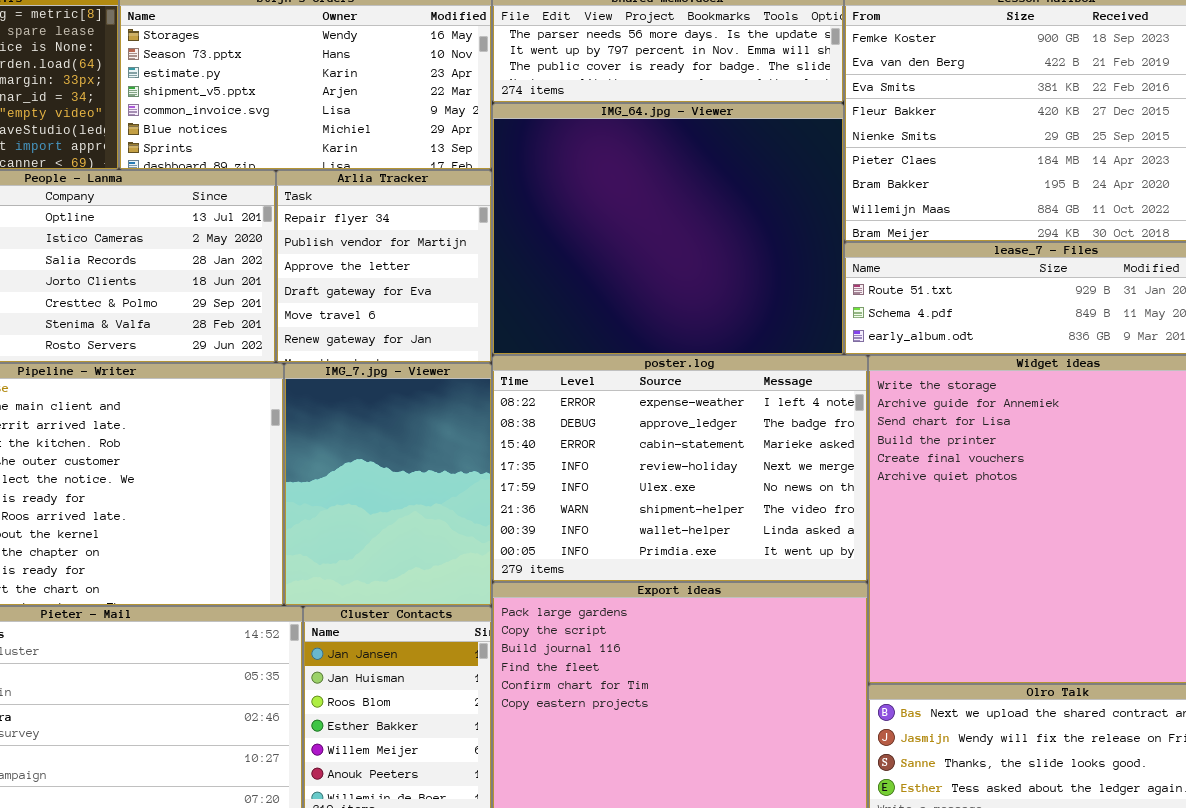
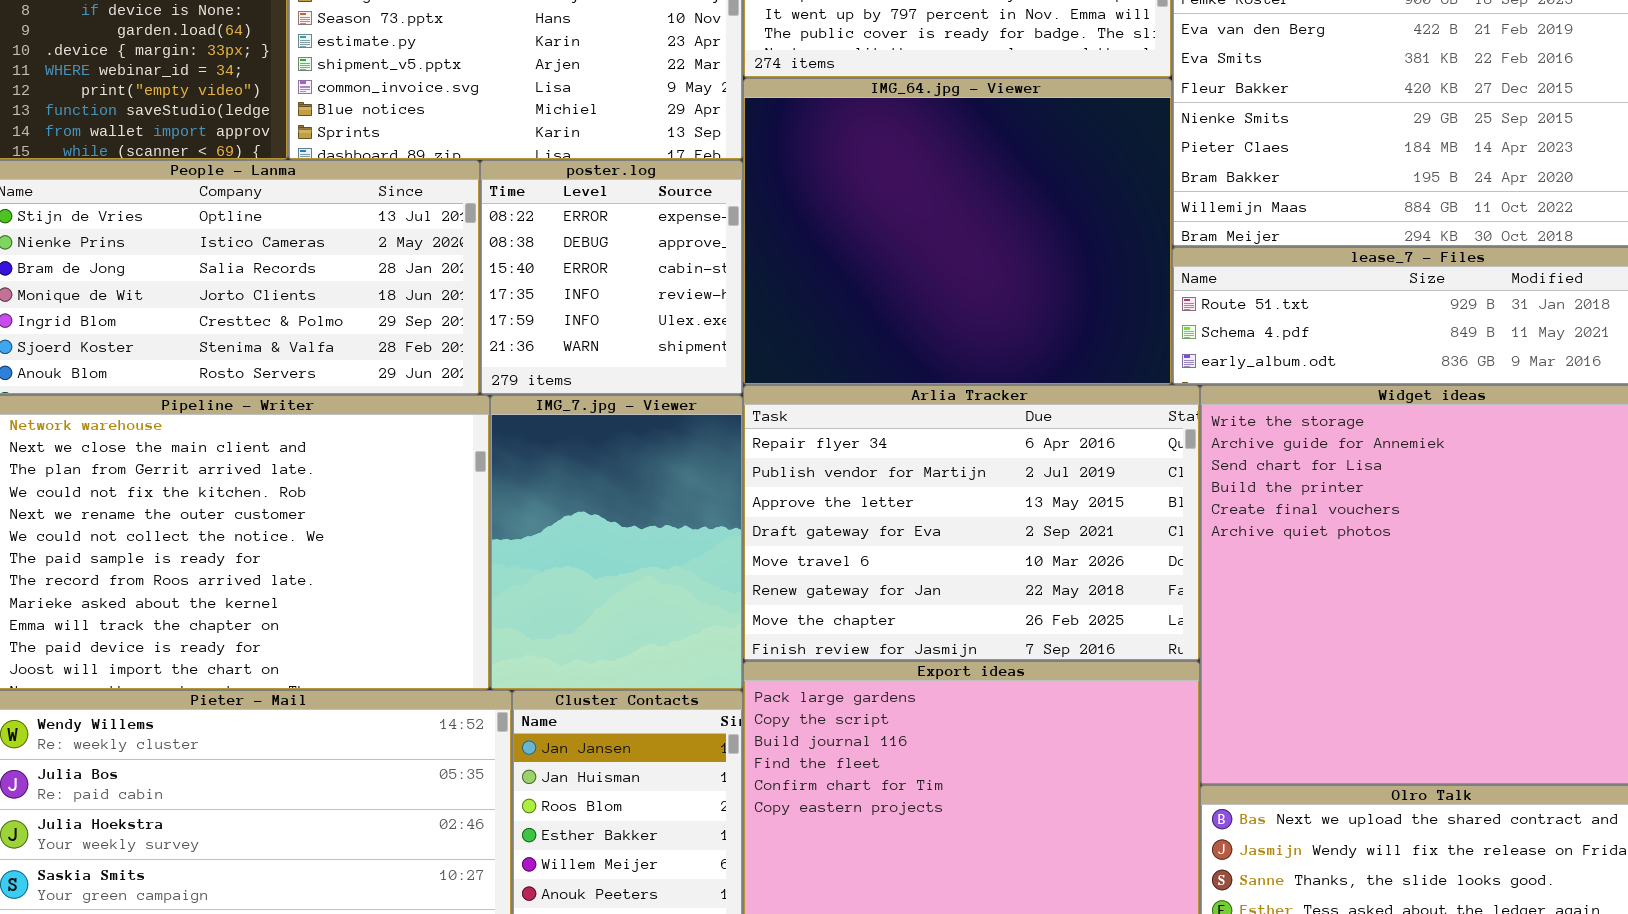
Arlia Tracker: [276,170,492,363] -> [743,385,1200,661], moved, resized
poster.log: [492,355,868,582] -> [480,160,743,395], moved, resized

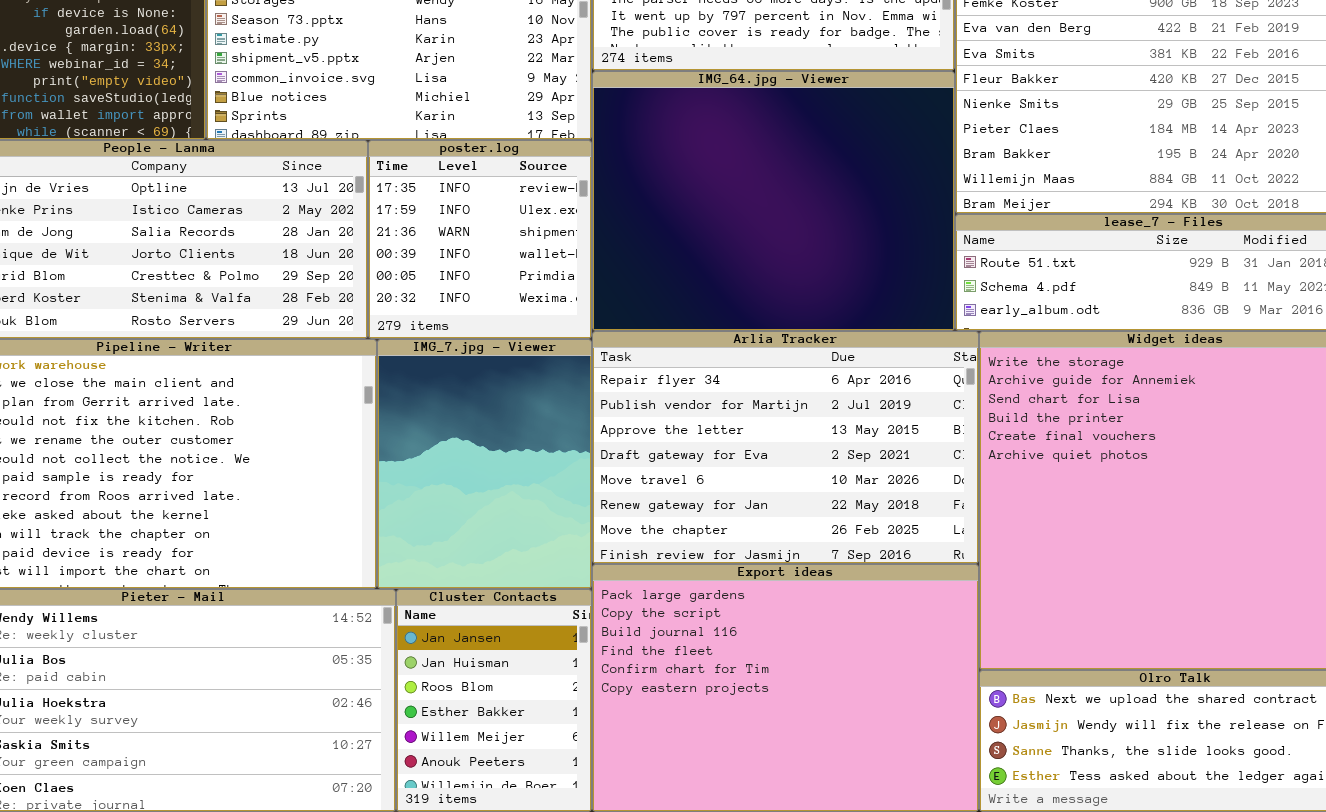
poster.log: [480,160,743,395] -> [368,140,592,339], scrolled down 3 rows

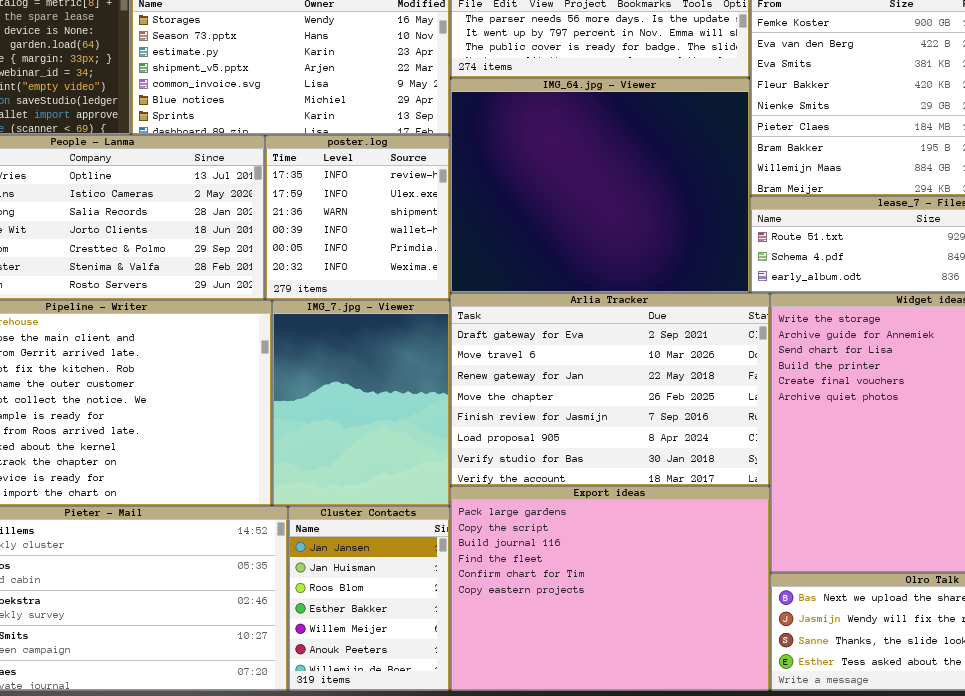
Arlia Tracker: [592,331,979,564] -> [450,293,770,486], scrolled down 3 rows

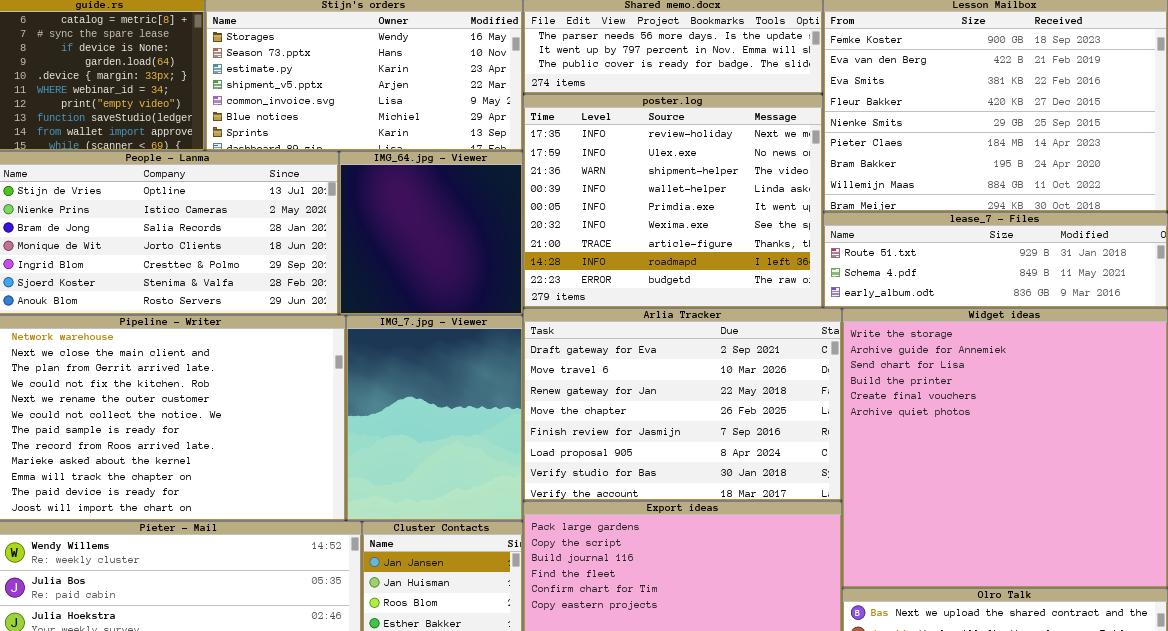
IMG_64.jpg - Viewer: [450,78,750,293] -> [339,151,523,315], moved, resized
poster.log: [265,135,450,300] -> [523,94,823,308], moved, resized

